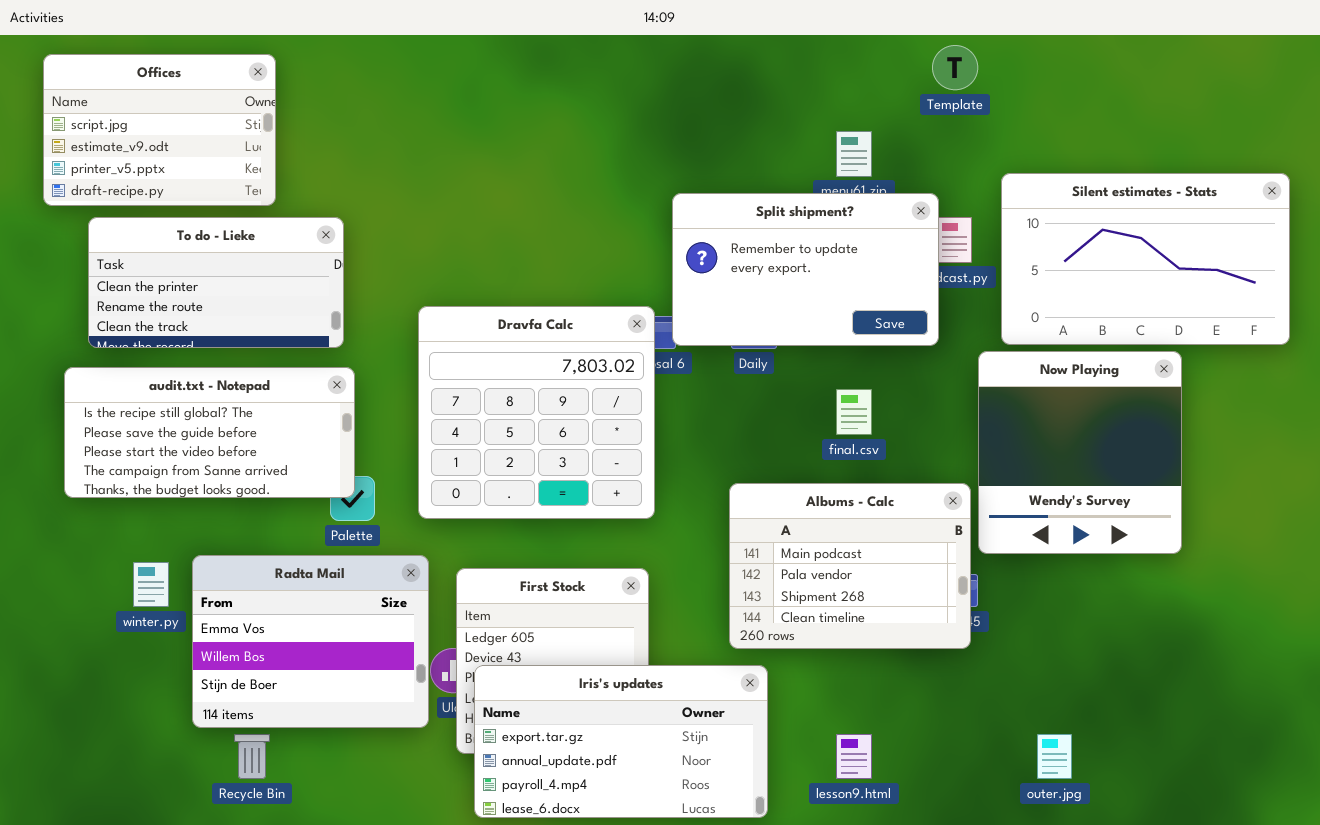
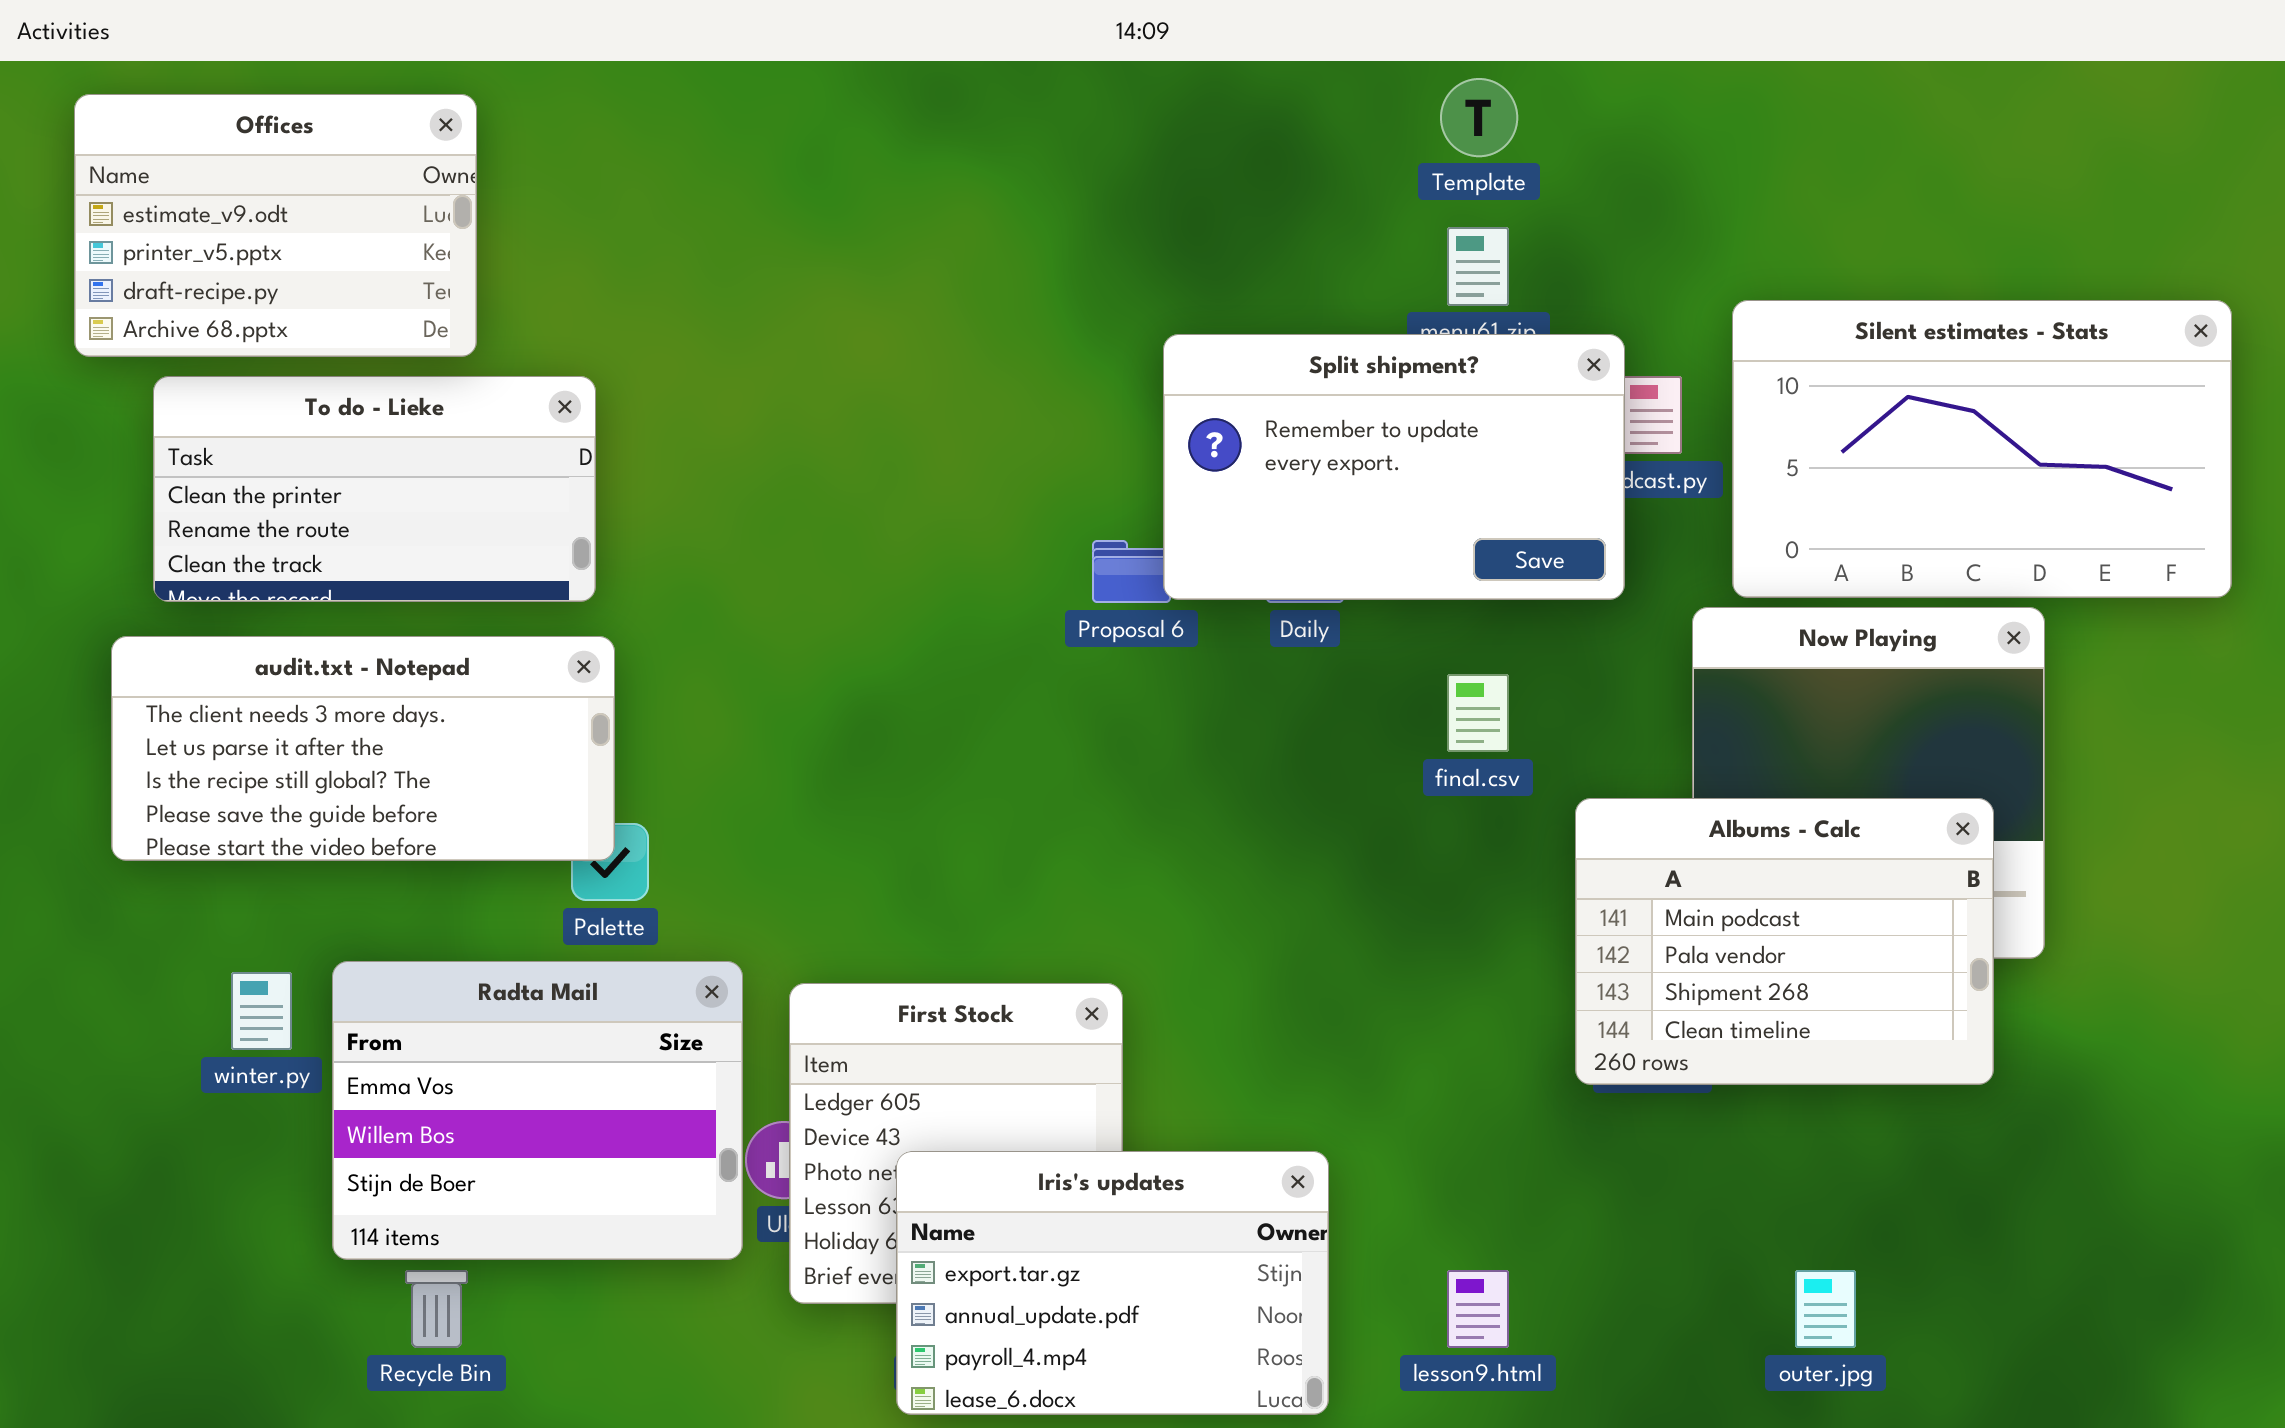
Template: [932,45,978,90] -> [1440,78,1518,157], moved
Offices: [43,54,276,206] -> [74,94,477,357], scrolled down 1 row
Dravfa Calc: [418,306,655,519] -> none, closed
audit.txt - Notepad: [64,367,355,498] -> [111,636,615,861], scrolled up 2 rows
Albums - Calc: [729,483,971,649] -> [1575,798,1994,1085], moved
Iris's updates: [474,665,768,818] -> [896,1151,1329,1415], resized

